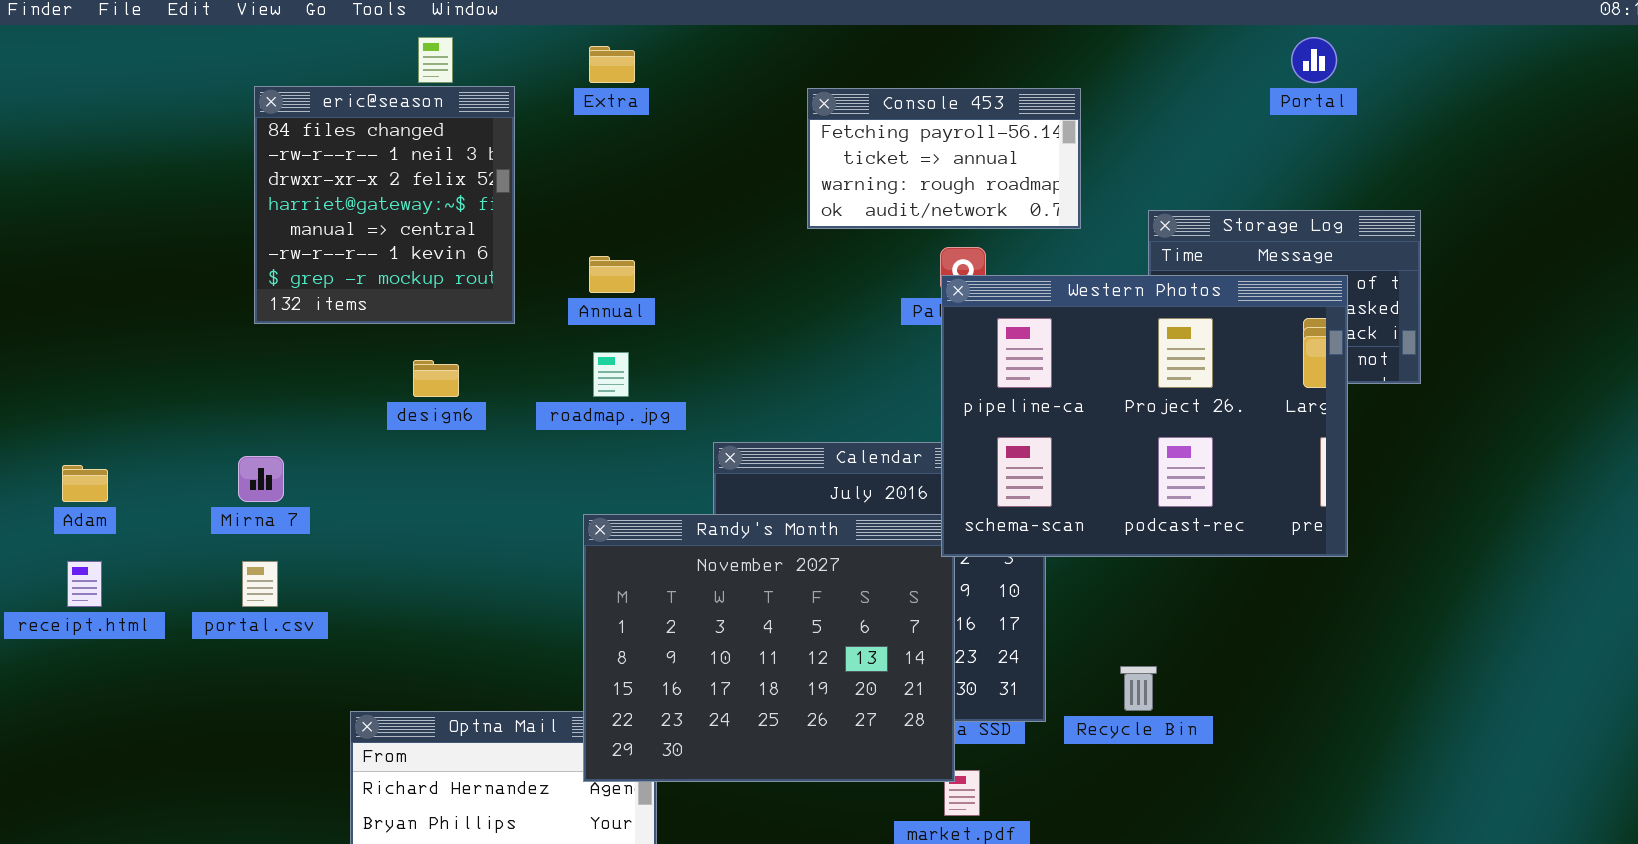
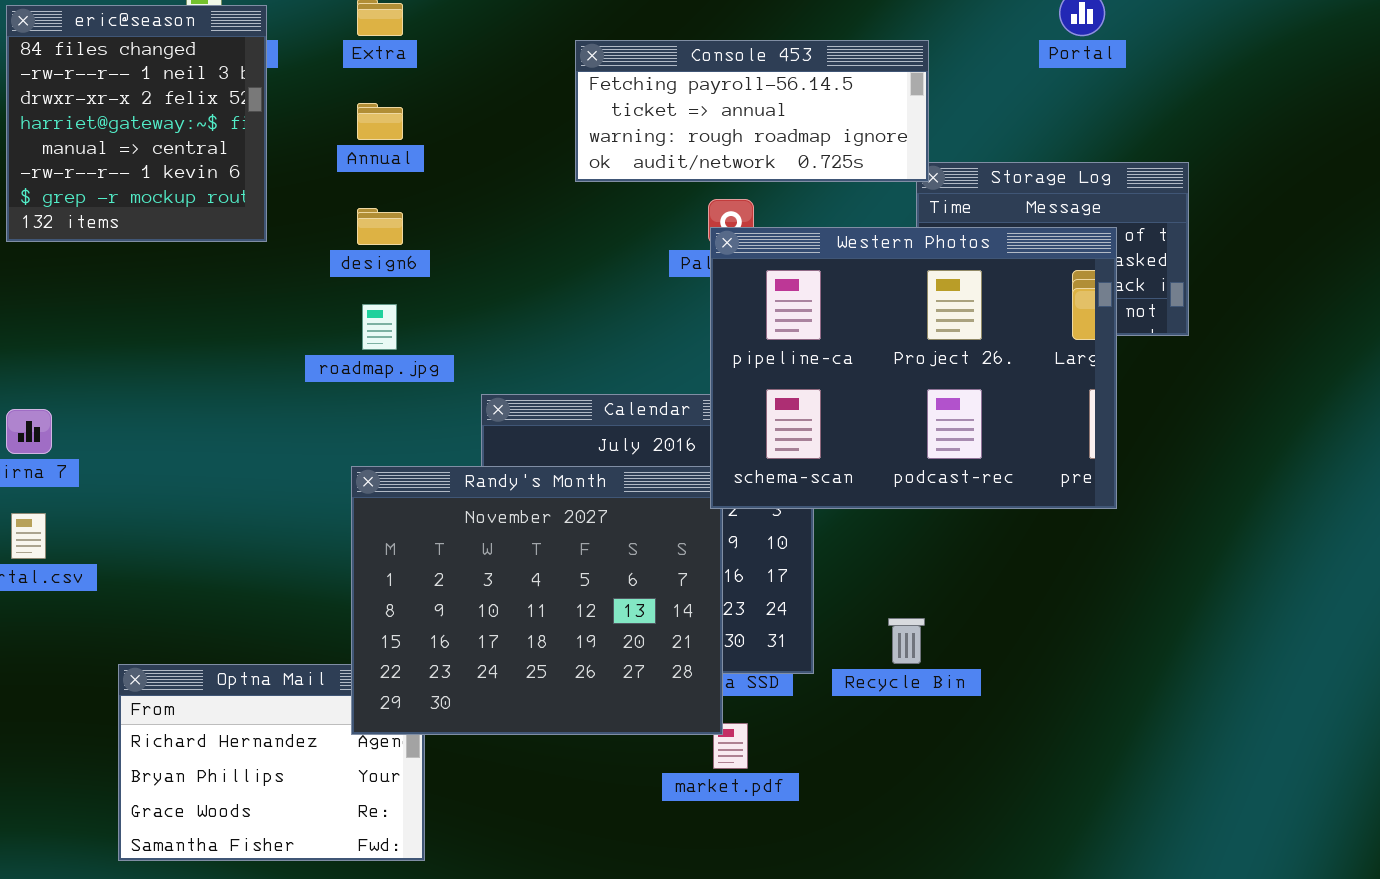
eric@season: [254,86,515,324] -> [6,5,267,242], moved
Console 453: [807,88,1081,229] -> [575,40,929,182], resized
Annual: [589,256,635,293] -> [357,103,403,140], moved
design6: [413,360,459,397] -> [357,208,403,245], moved

